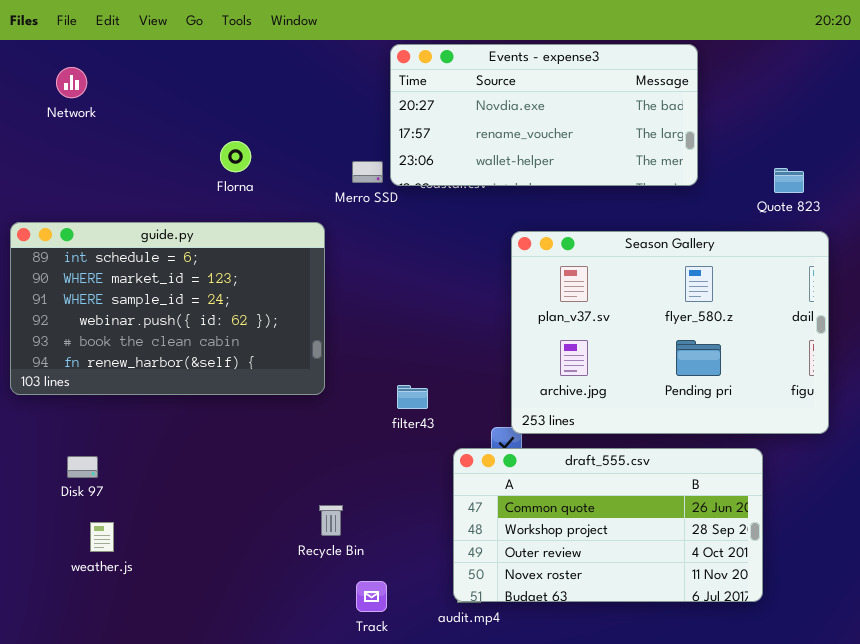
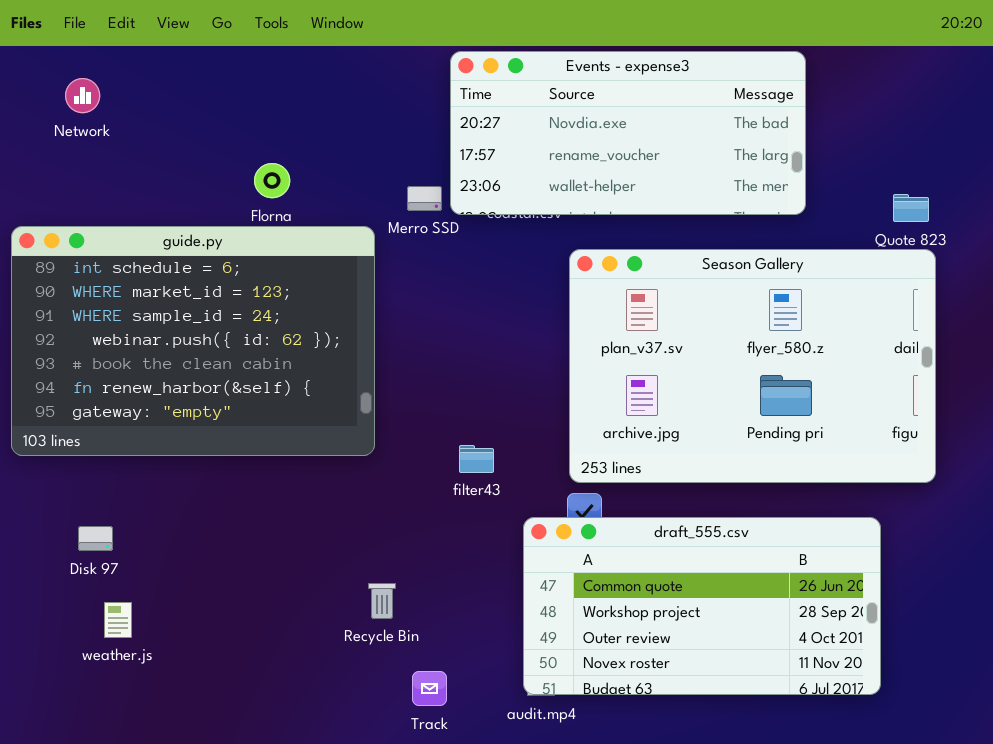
guide.py: [10,222,325,395] -> [11,226,375,456], resized
Season Gallery: [511,231,829,434] -> [569,249,936,483], moved

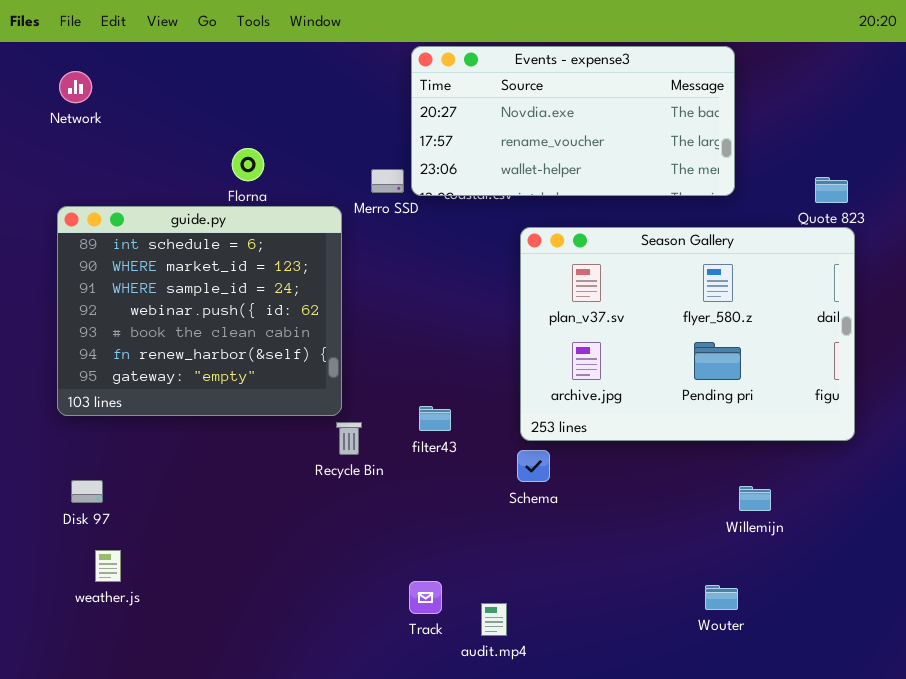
guide.py: [11,226,375,456] -> [57,206,342,416], resized
draft_555.csv: [523,517,881,695] -> none, closed
Recycle Bin: [368,583,396,619] -> [336,422,362,455], moved
Track: [412,671,447,706] -> [409,581,442,614], moved

